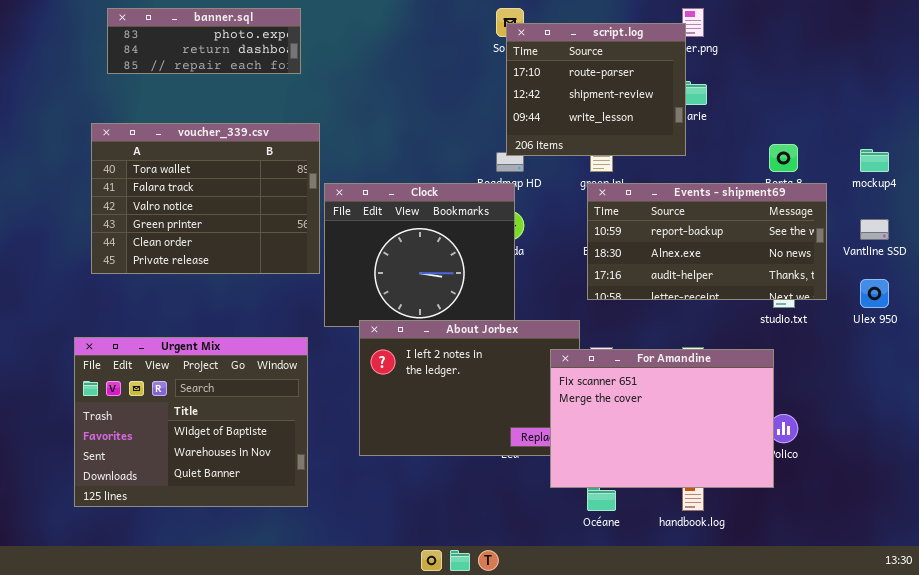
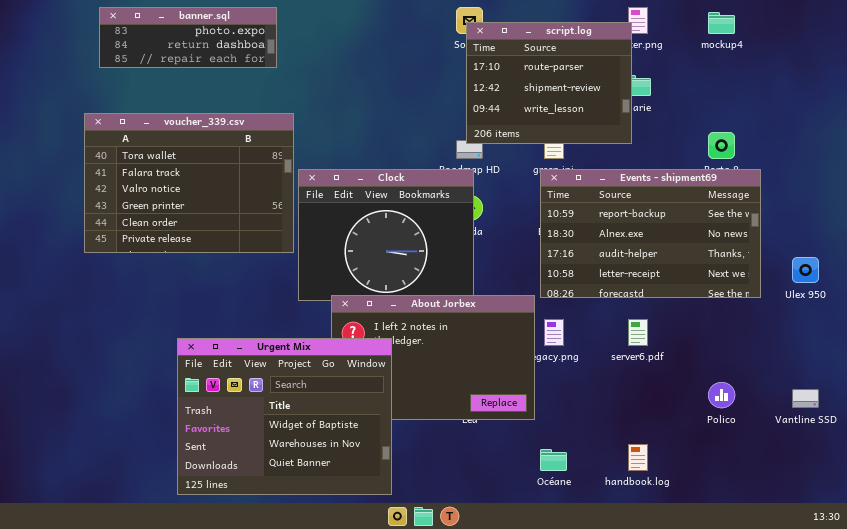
mockup4: [860,149,889,172] -> [708,12,735,34], moved
Events - shipment69: [587,183,827,300] -> [540,169,761,298], resized
Vantline SSD: [860,219,889,240] -> [792,389,819,408], moved
Urgent Mix: [74,337,308,507] -> [177,338,392,495], moved
For Amandine: [550,349,774,488] -> none, closed

